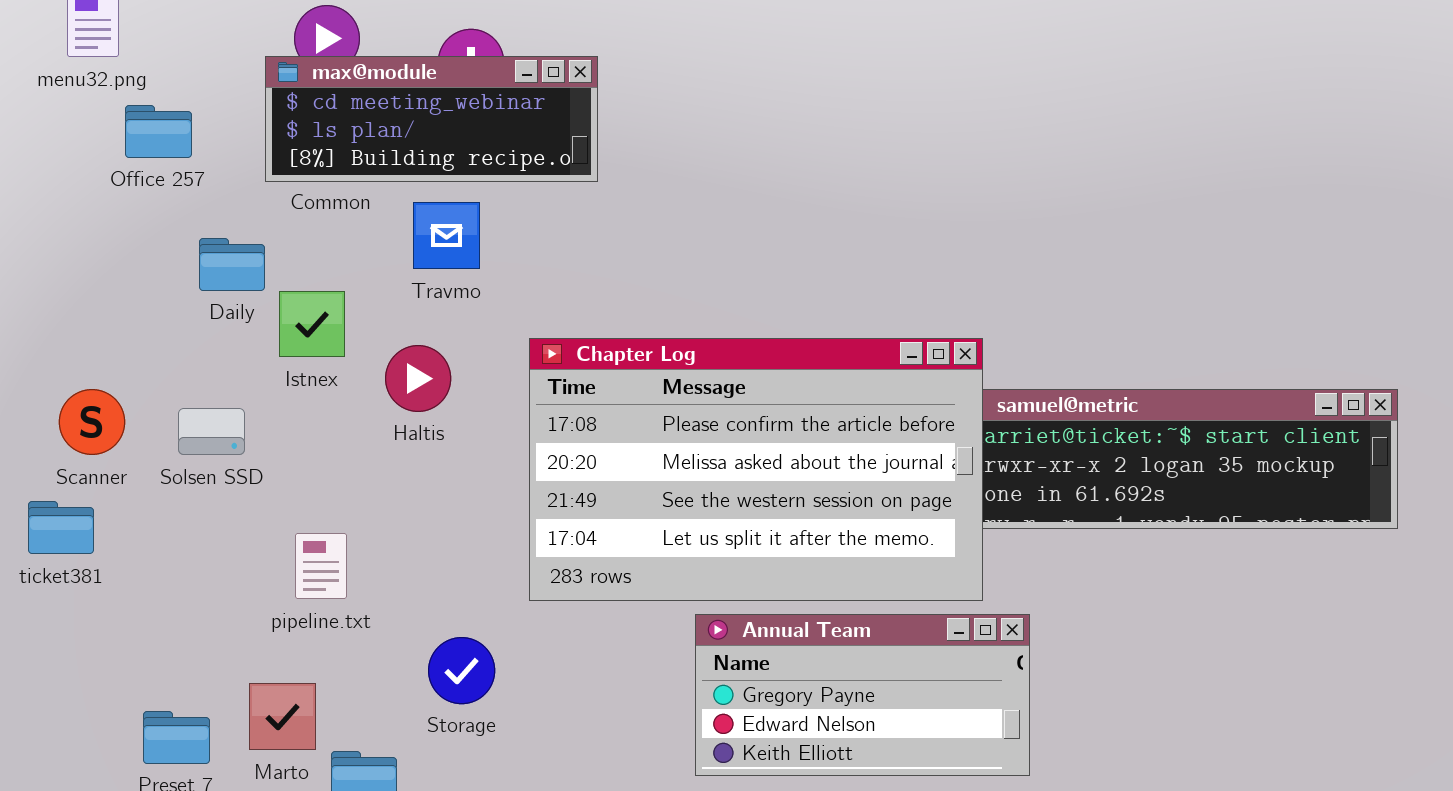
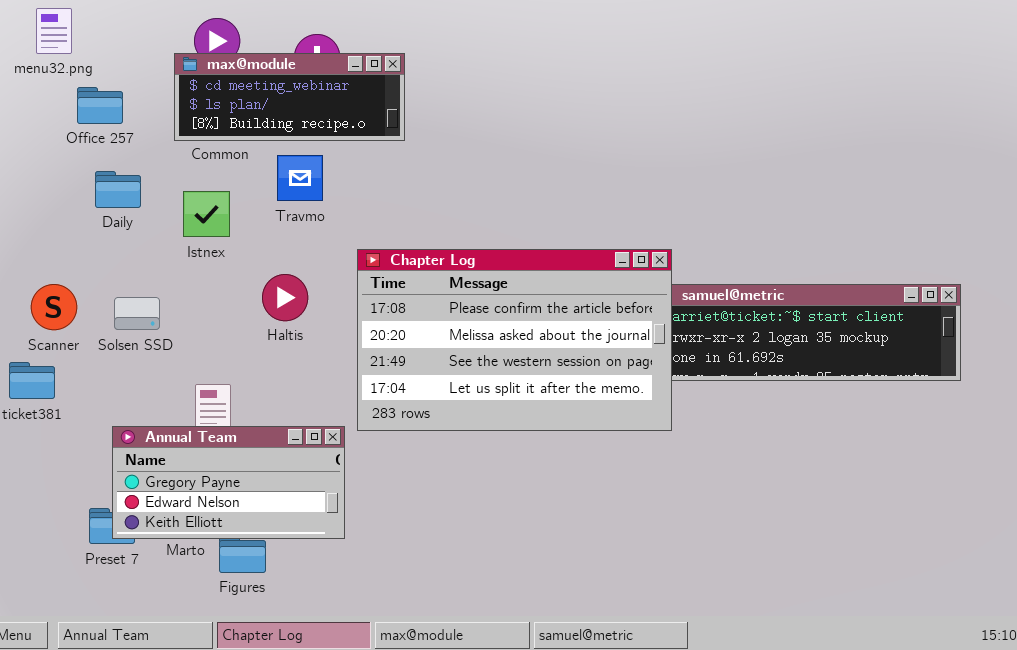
Daily: [199,238,265,291] -> [95,171,141,208], moved
Istnex: [279,291,345,357] -> [183,191,230,237], moved
Haltis: [385,345,451,412] -> [262,274,308,321], moved
Annual Team: [695,614,1030,776] -> [112,426,345,539], moved

